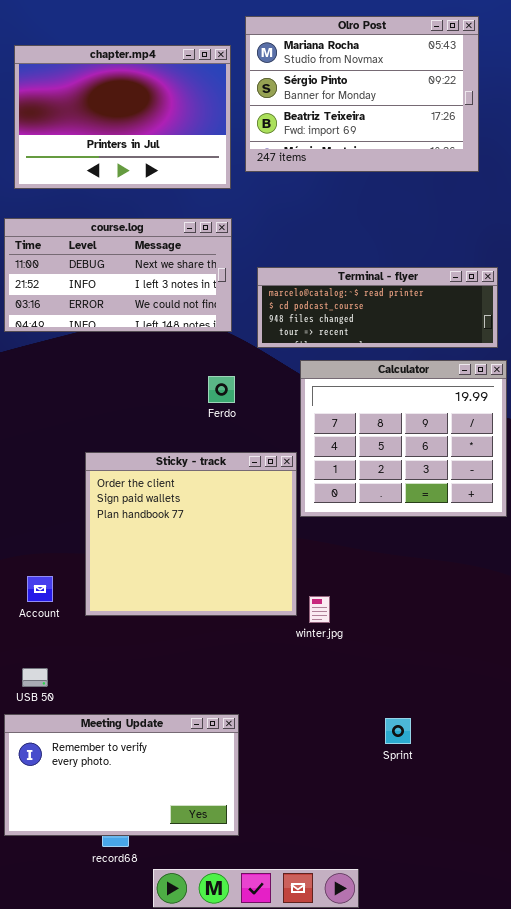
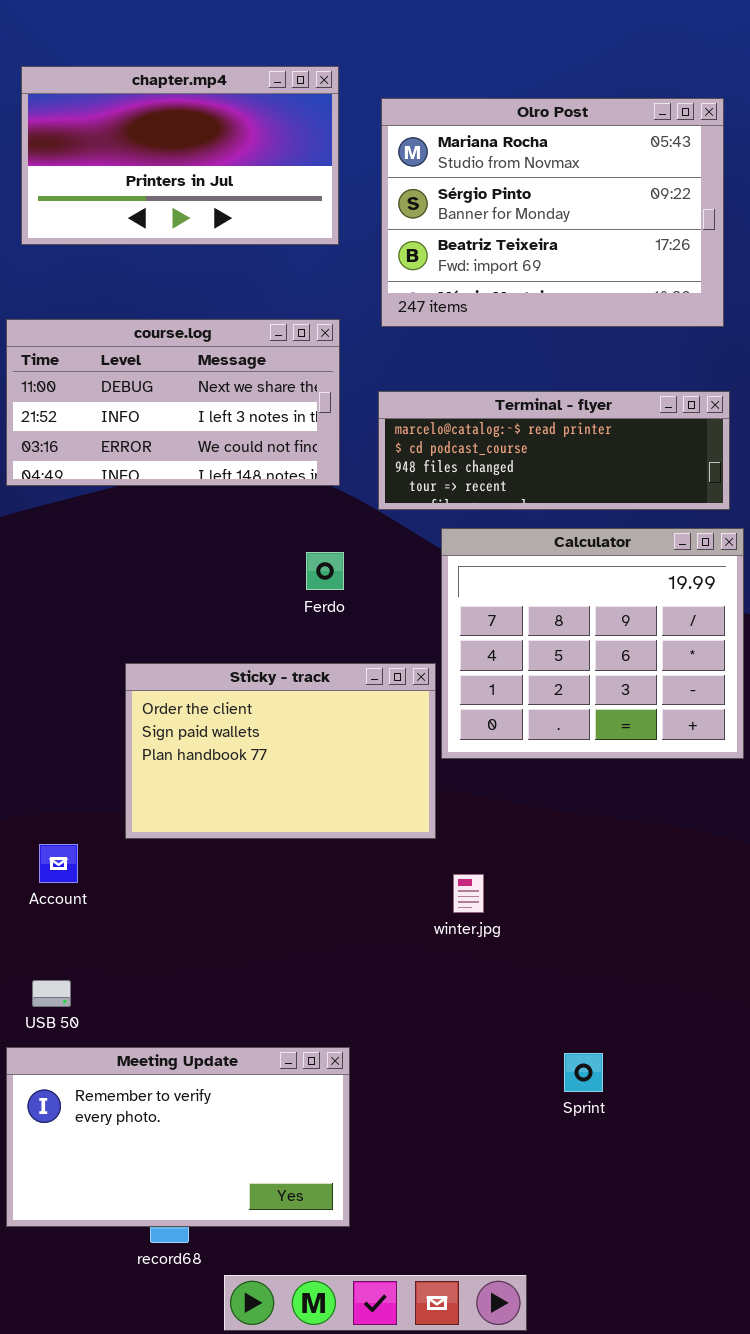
Olro Post: [245,16,479,172] -> [381,98,724,327], moved
chapter.mp4: [14,45,231,189] -> [21,66,339,245], resized
Sticky - track: [85,452,297,616] -> [125,663,436,839], resized

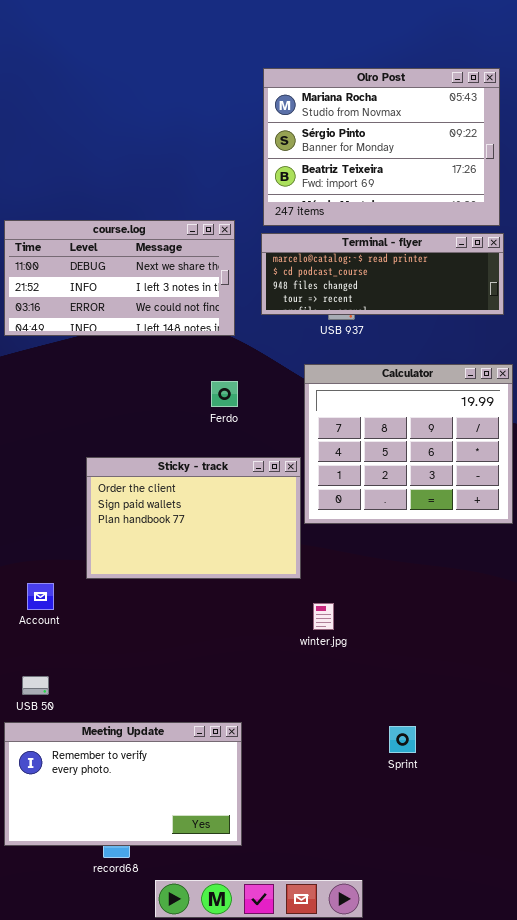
chapter.mp4: [21,66,339,245] -> none, closed
Terminal - flyer: [378,391,730,510] -> [261,233,504,315], moved

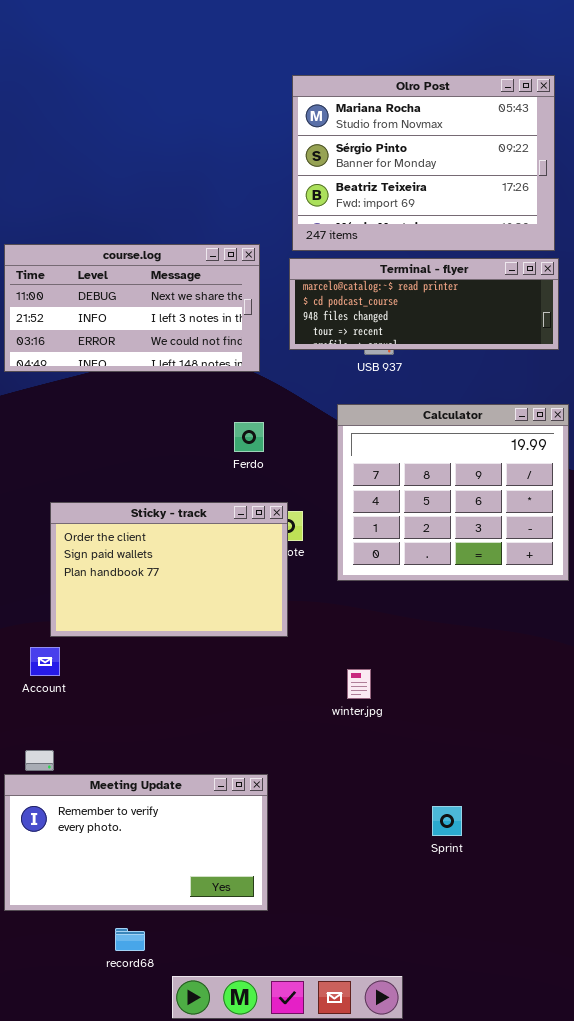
Sticky - track: [86,457,301,579] -> [50,502,288,637], moved
Meeting Update: [4,722,242,846] -> [4,774,268,911], moved

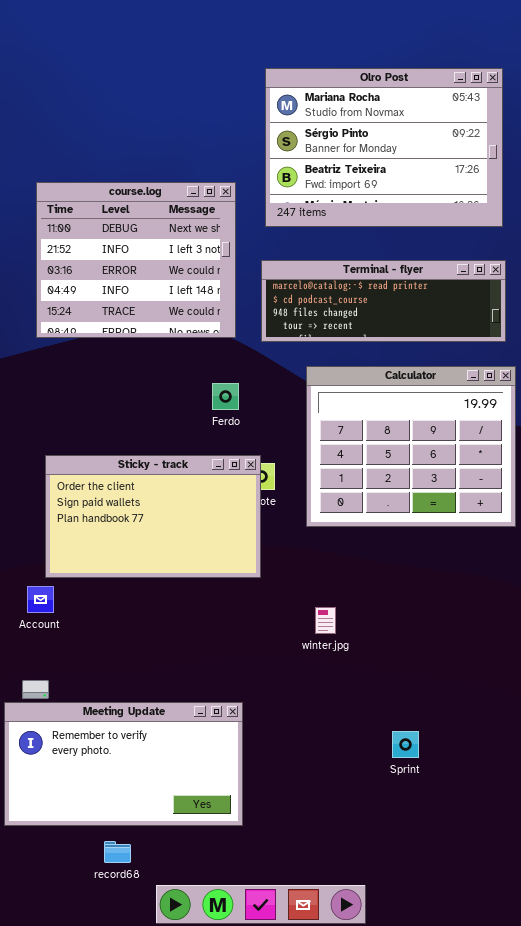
course.log: [4,244,260,372] -> [36,182,236,338], resized
Terminal - flyer: [289,258,559,350] -> [261,260,506,342], moved

